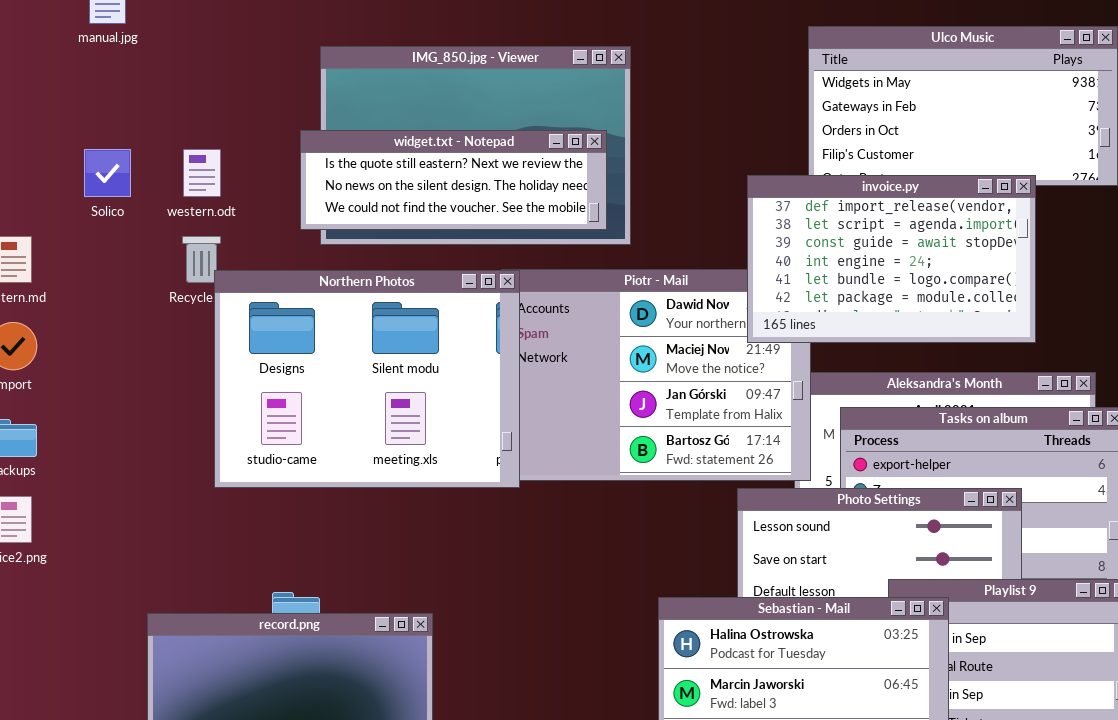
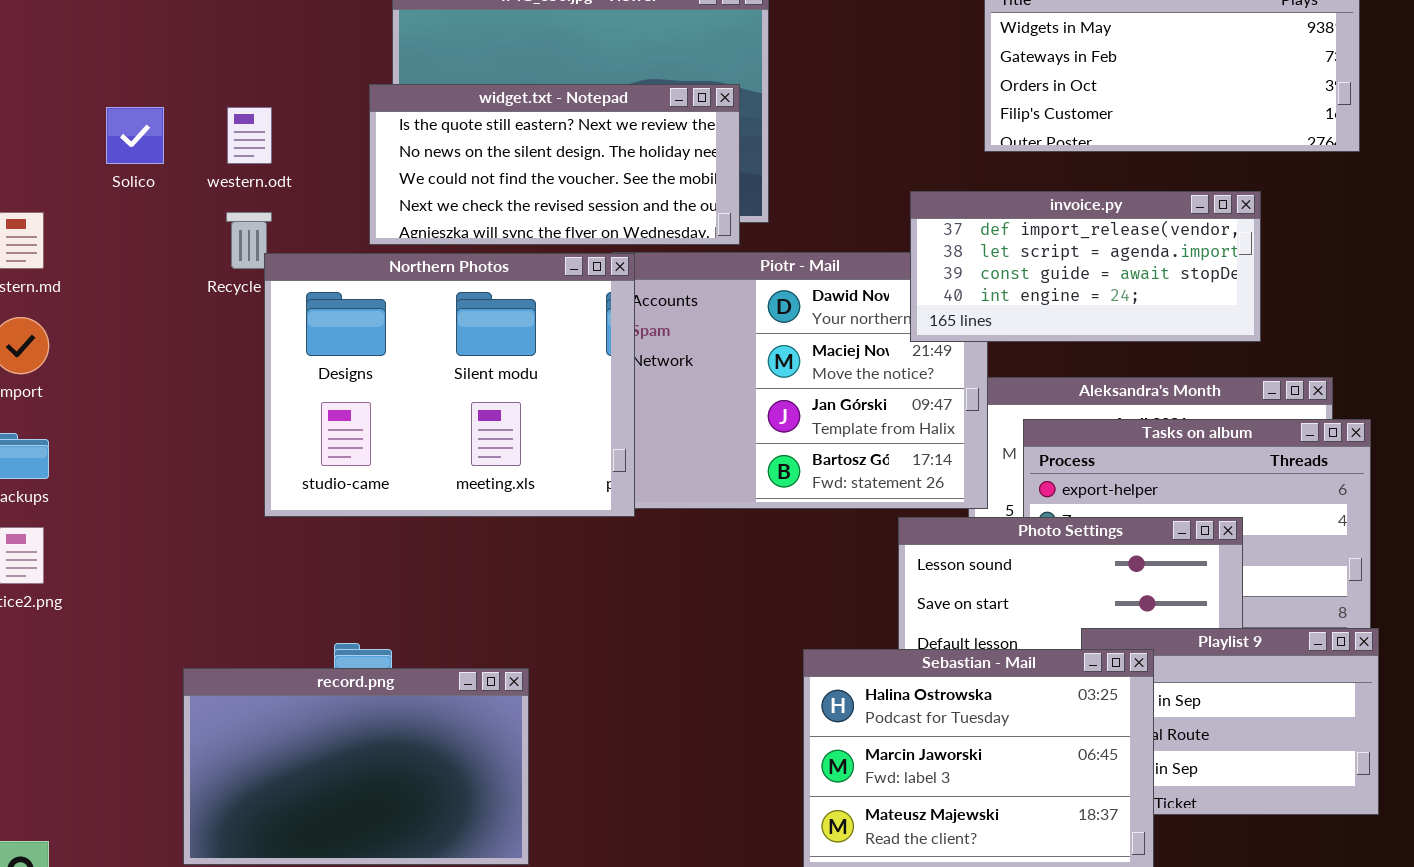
widget.txt - Notepad: [300,130,607,230] -> [369,84,740,245], resized
invoice.py: [747,175,1036,343] -> [910,191,1261,342], resized

